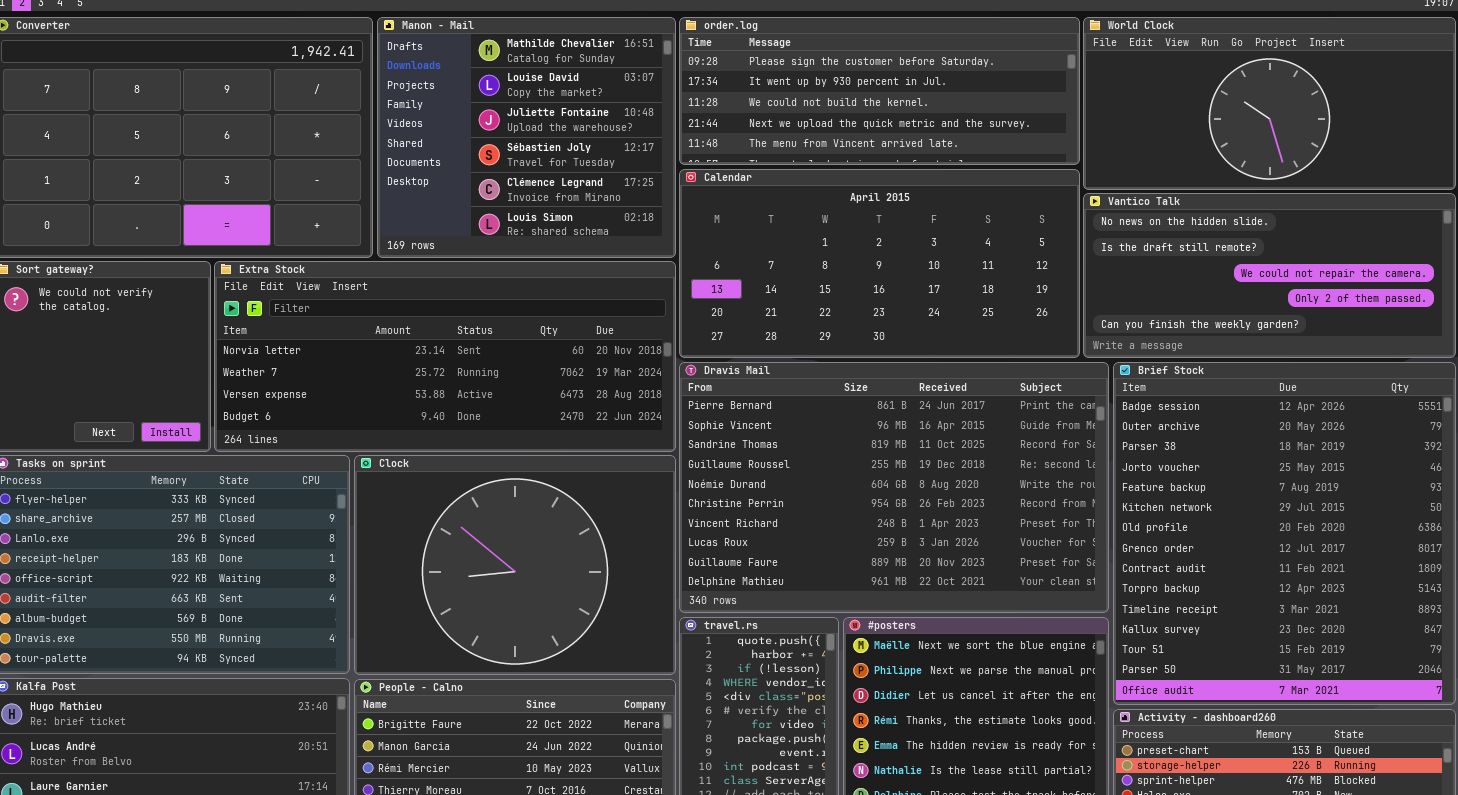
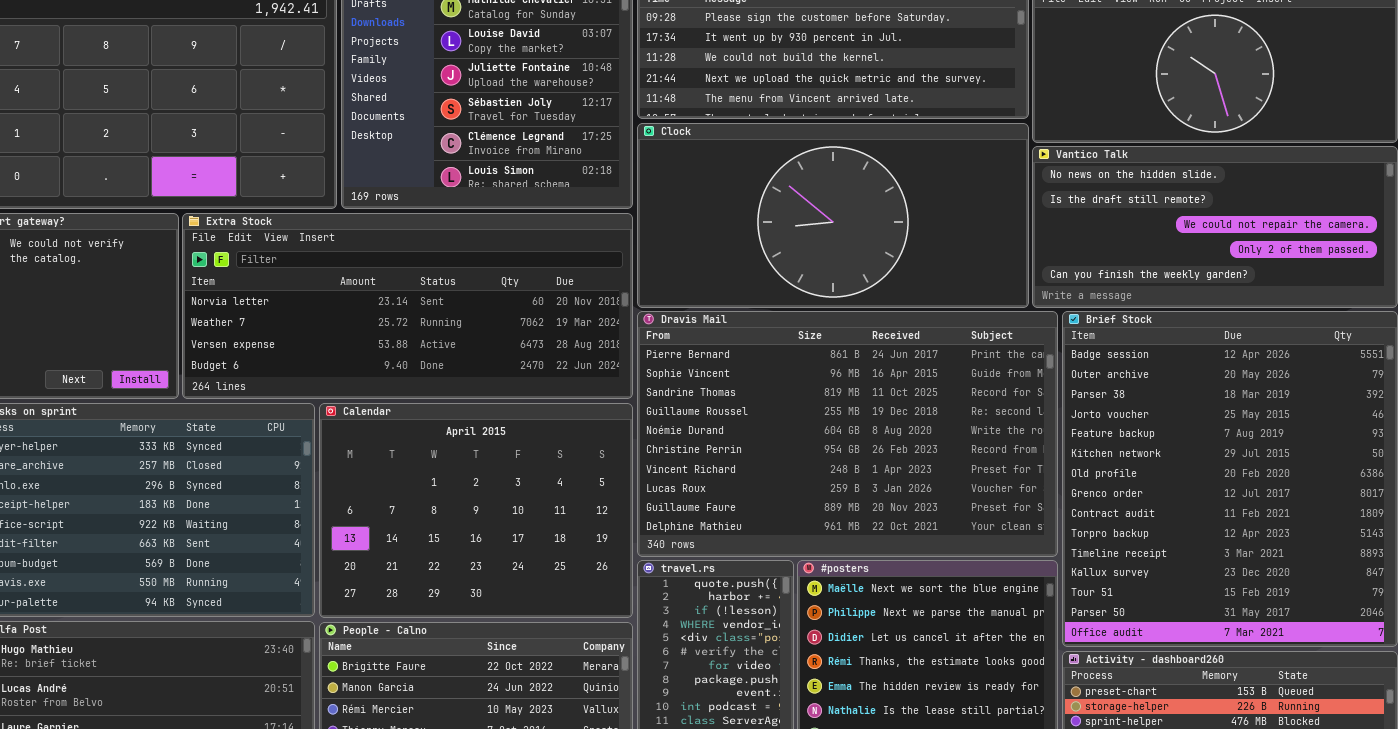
Calendar: [679,169,1080,358] -> [319,403,633,618], moved, resized
Clock: [354,455,676,675] -> [637,123,1029,308], moved, resized

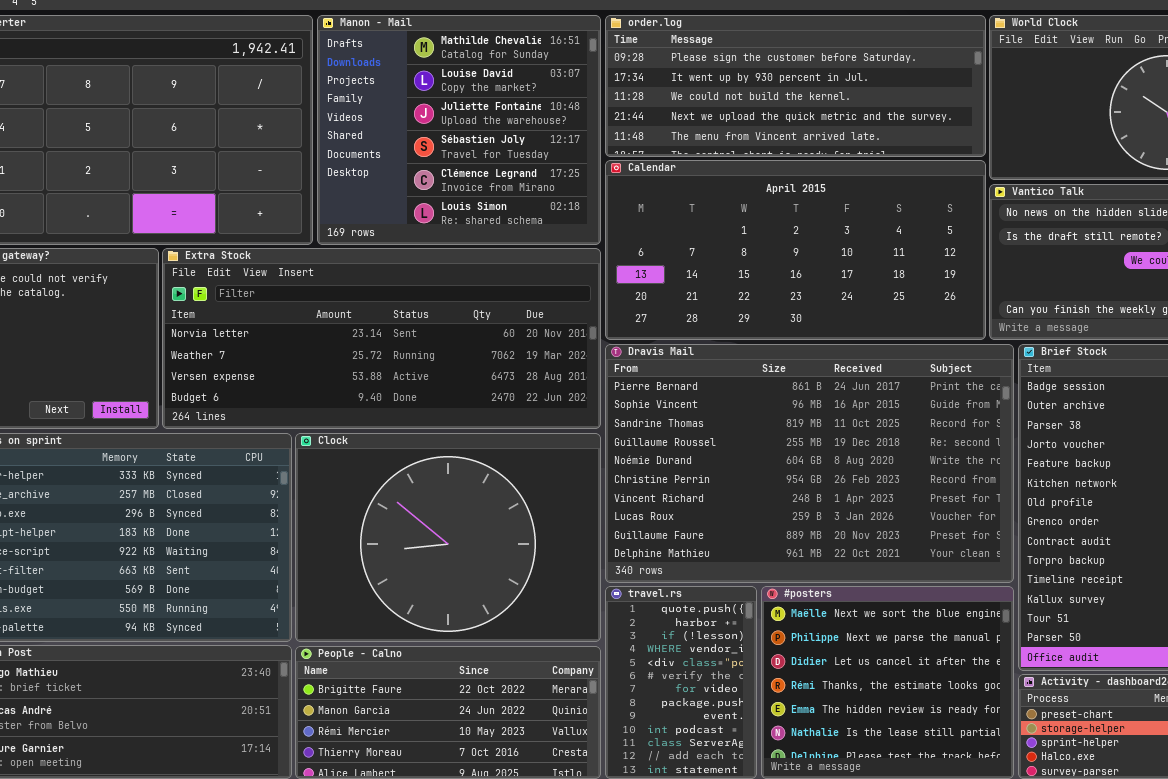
Clock: [637,123,1029,308] -> [295,433,601,642], moved, resized
Calendar: [319,403,633,618] -> [605,160,986,340], moved, resized

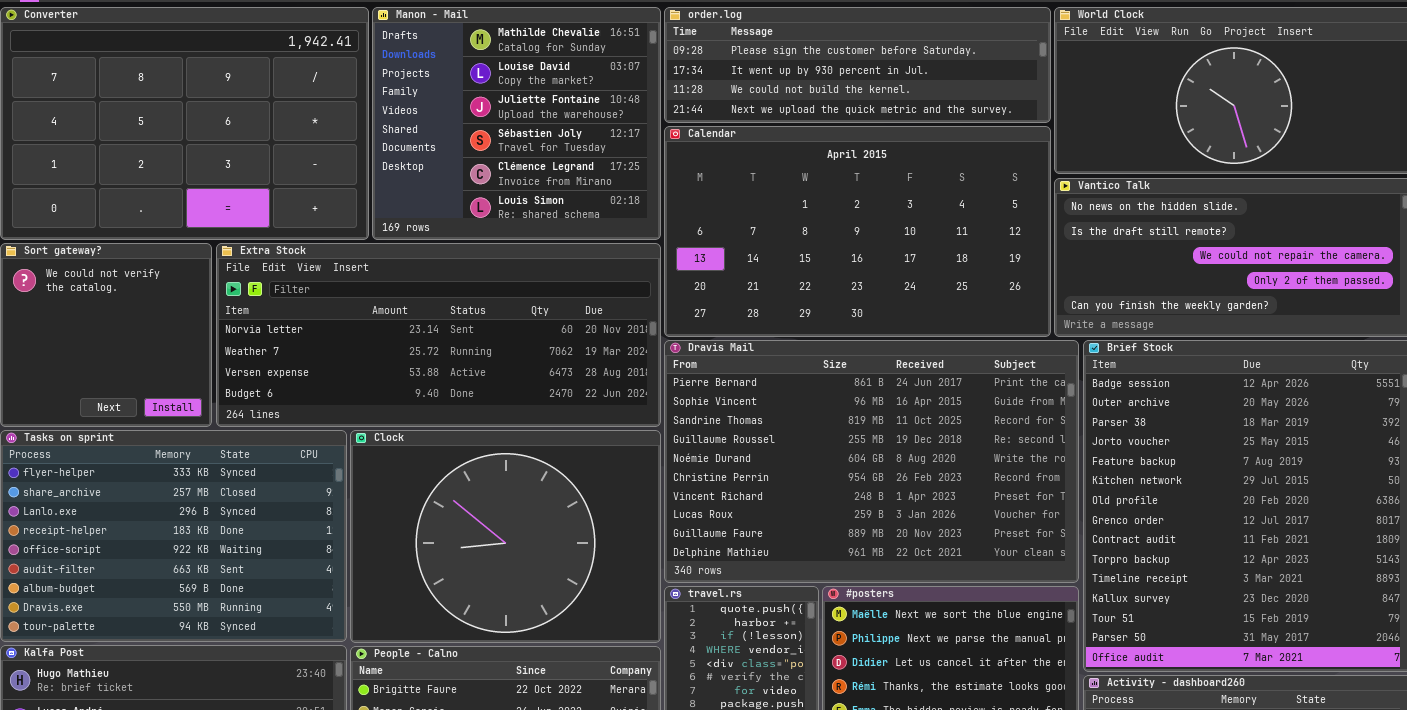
order.log: [605,15,986,157] -> [664,7,1051,123], resized
Calendar: [605,160,986,340] -> [664,126,1051,337], resized

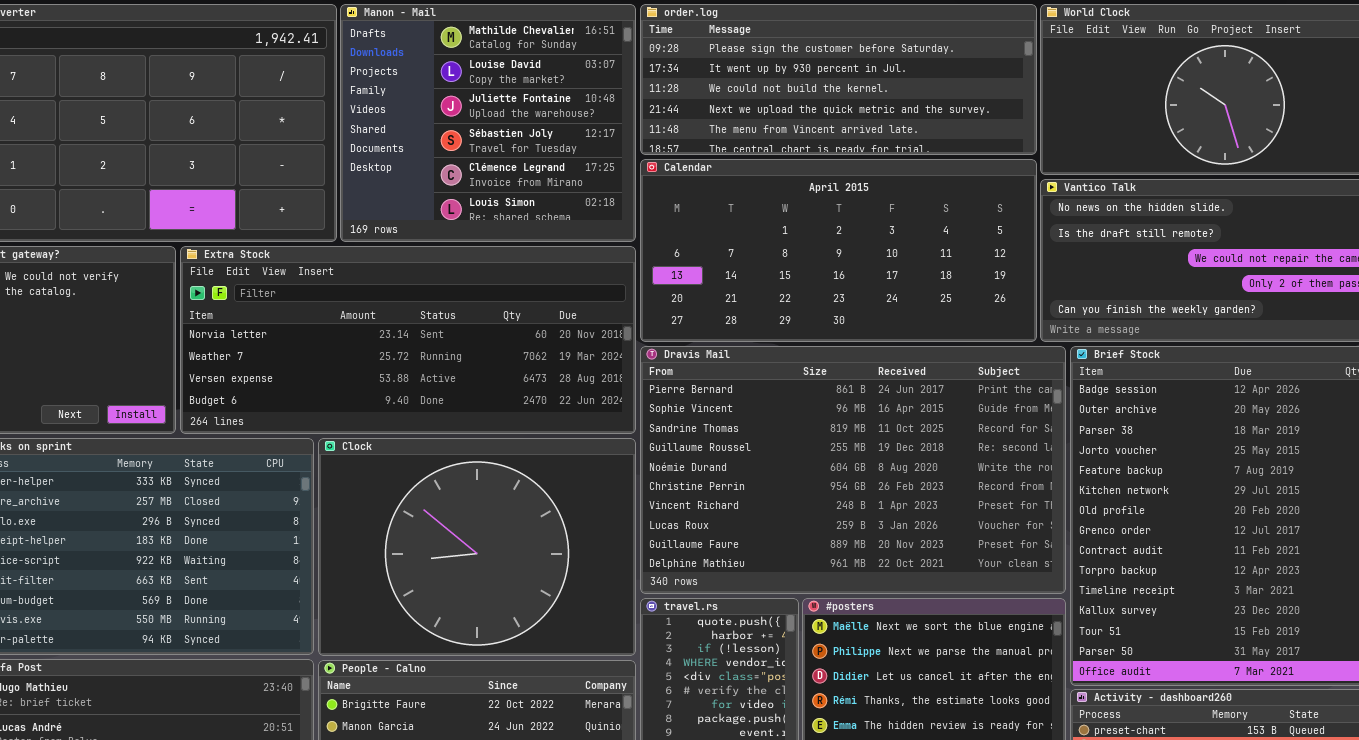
order.log: [664,7,1051,123] -> [640,4,1037,155], resized
Calendar: [664,126,1051,337] -> [640,159,1037,342], resized

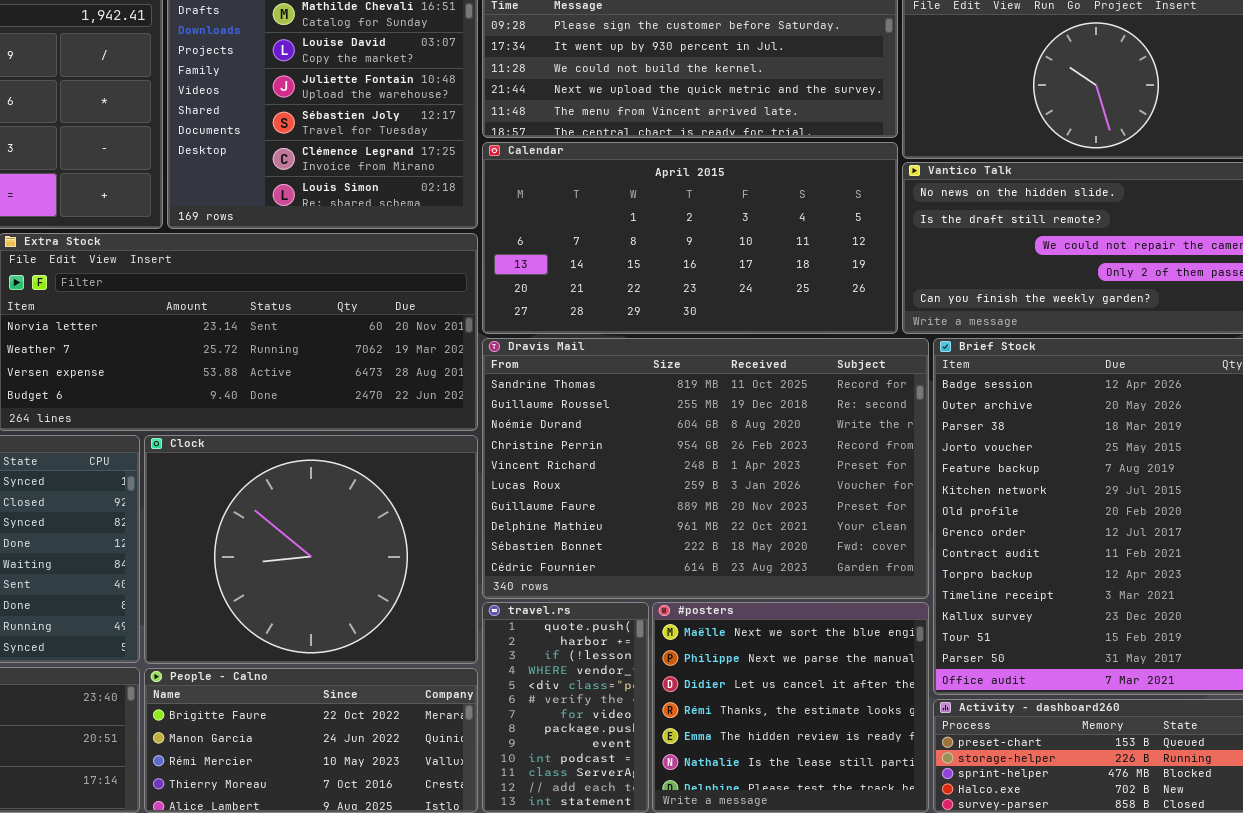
Dravis Mail: [640,346,1066,594] -> [482,338,929,599], scrolled down 2 rows

